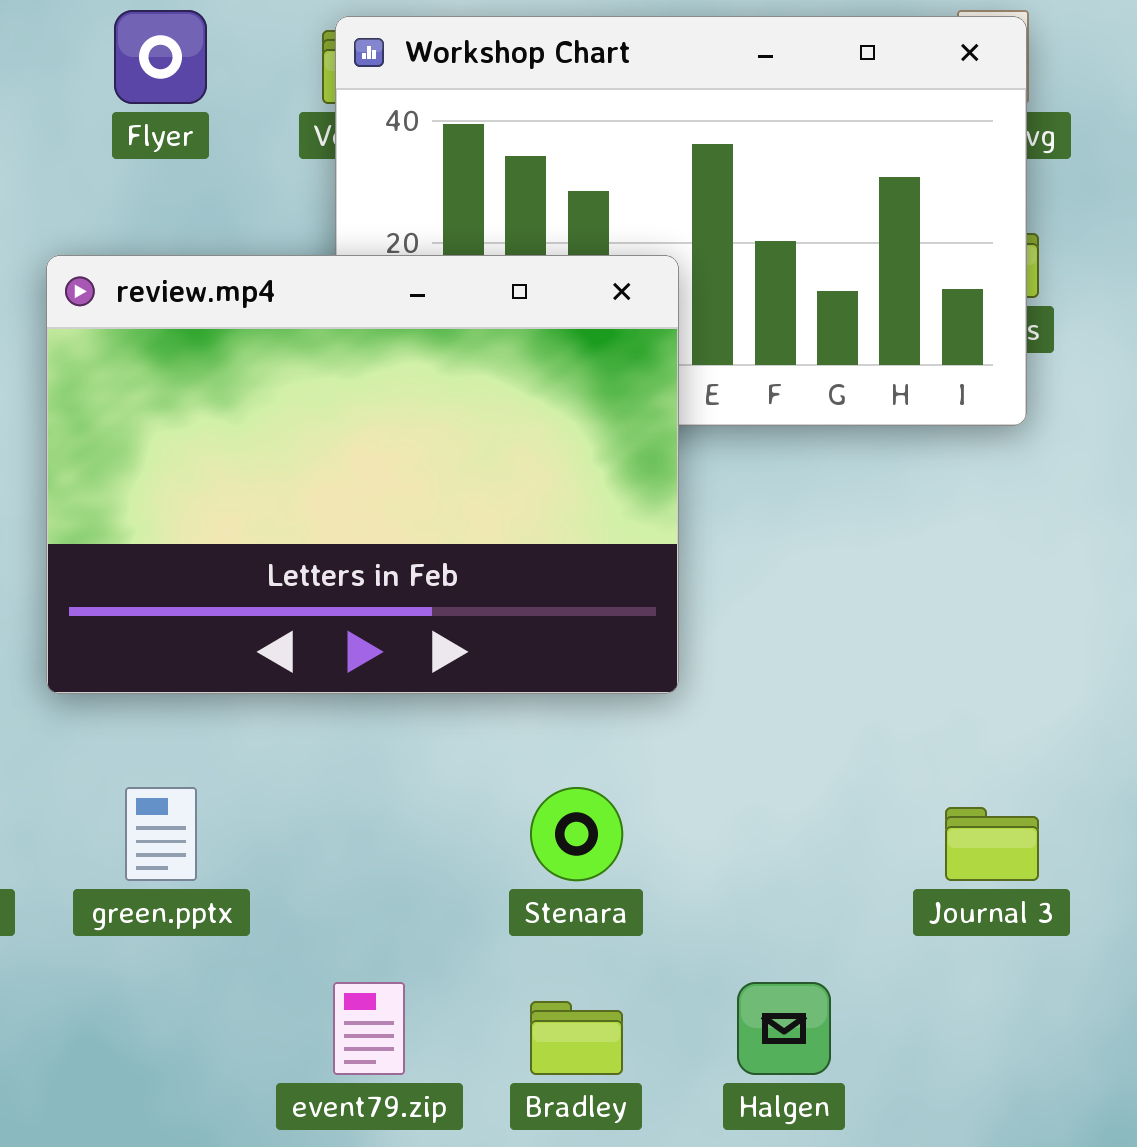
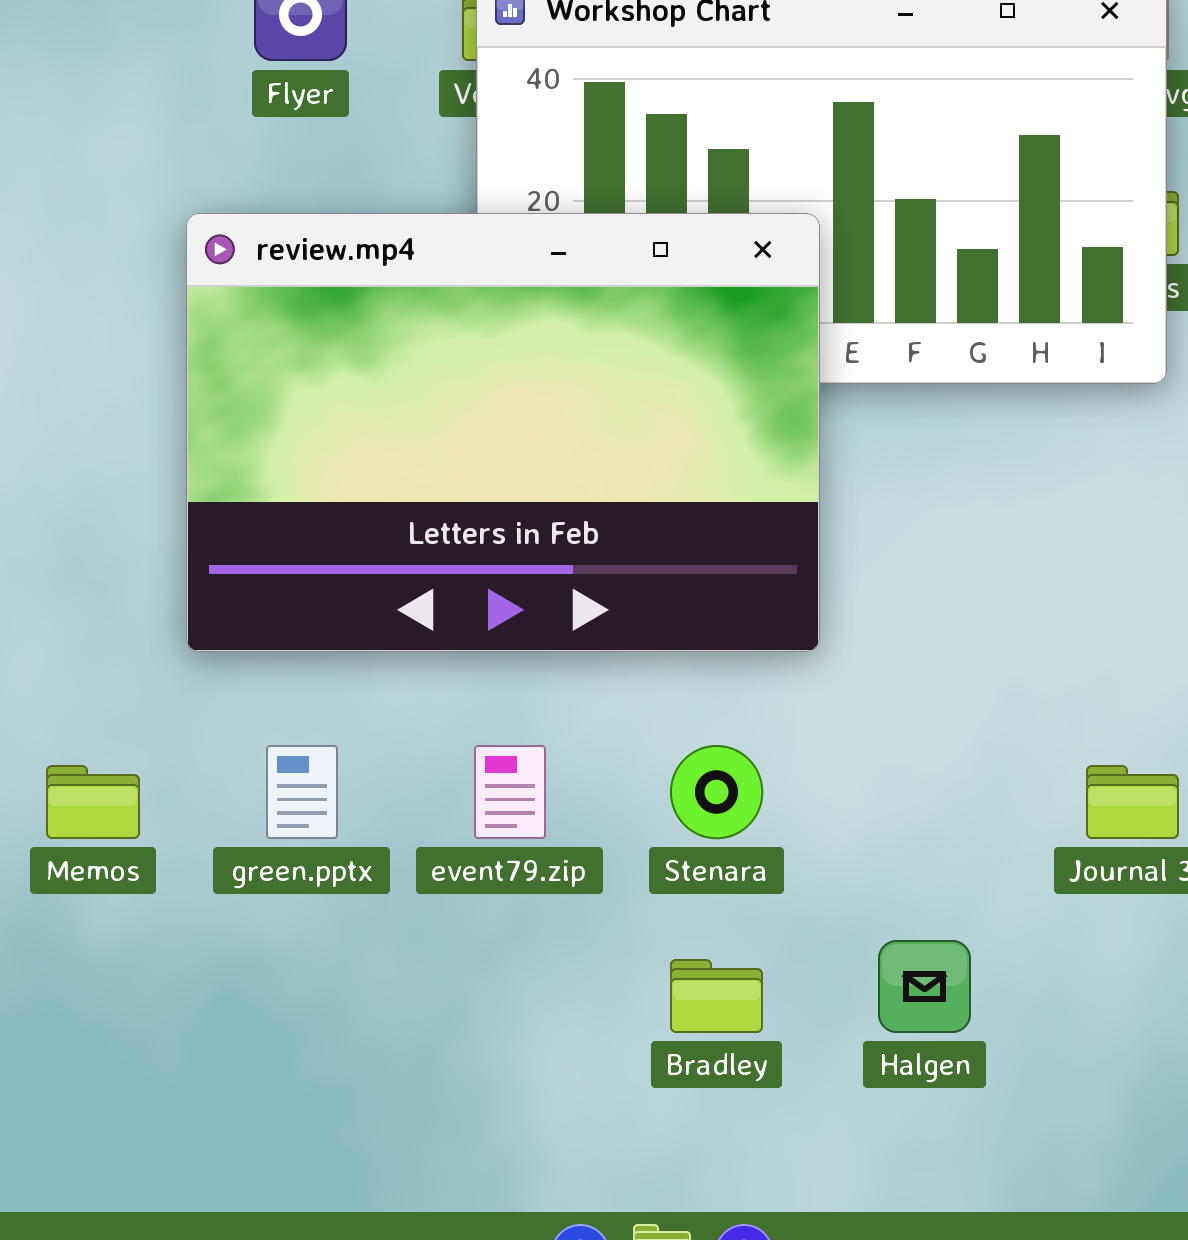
event79.zip: [333,982,405,1075] -> [474,745,546,839], moved

